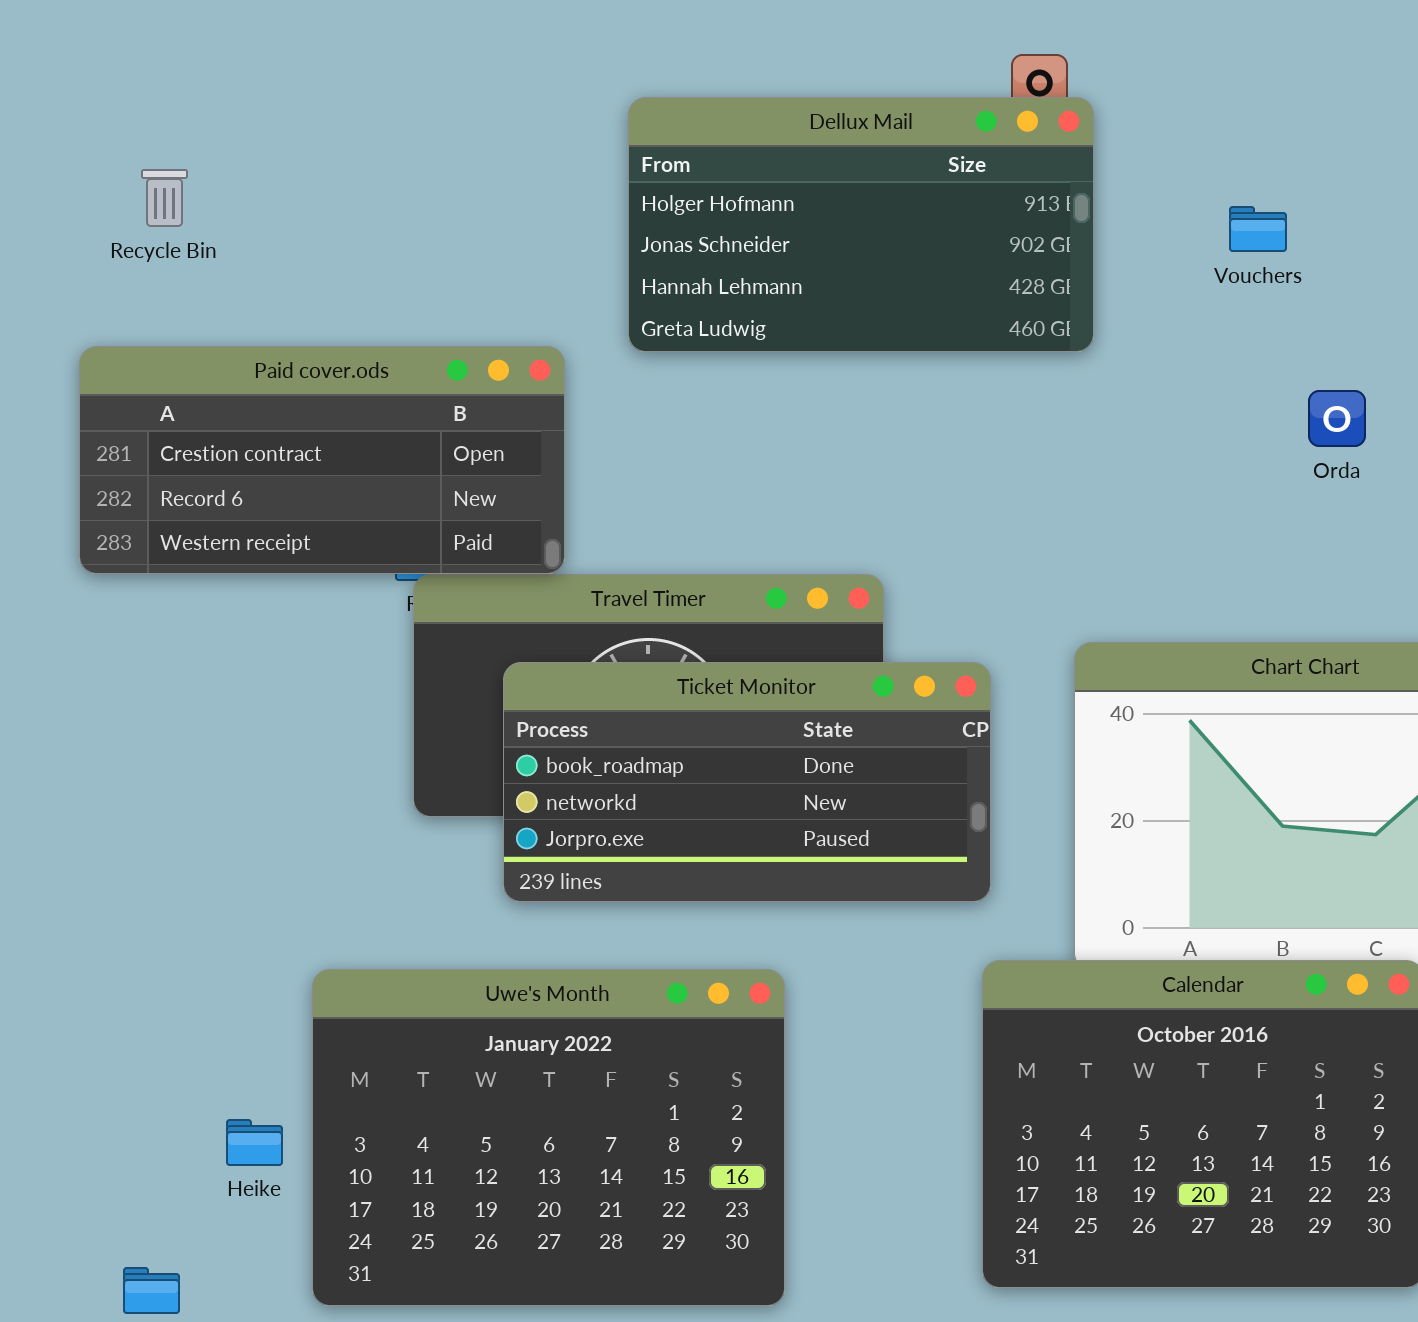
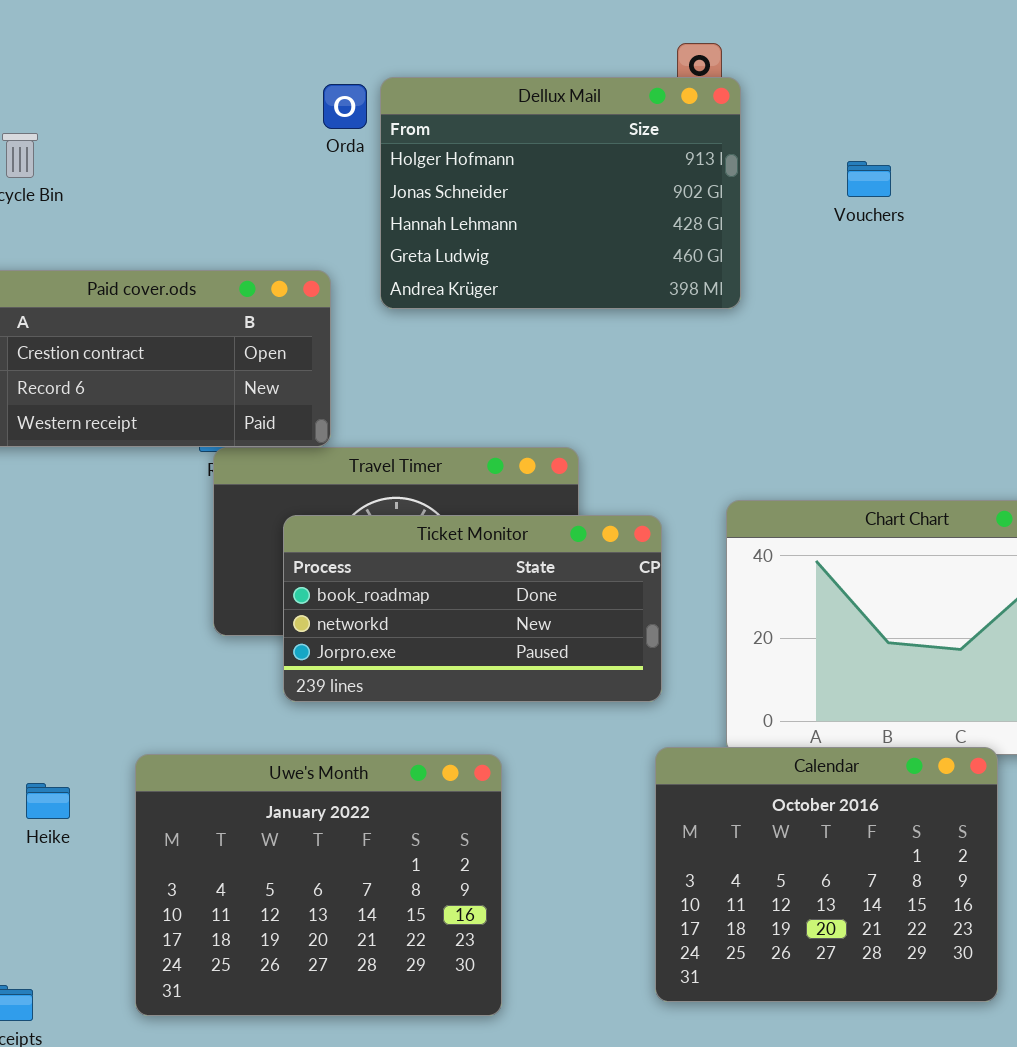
Dellux Mail: [628,97,1094,352] -> [380,77,741,309], resized
Orda: [1308,390,1366,447] -> [323,84,367,129], moved
Heike: [226,1119,283,1166] -> [26,783,70,819], moved

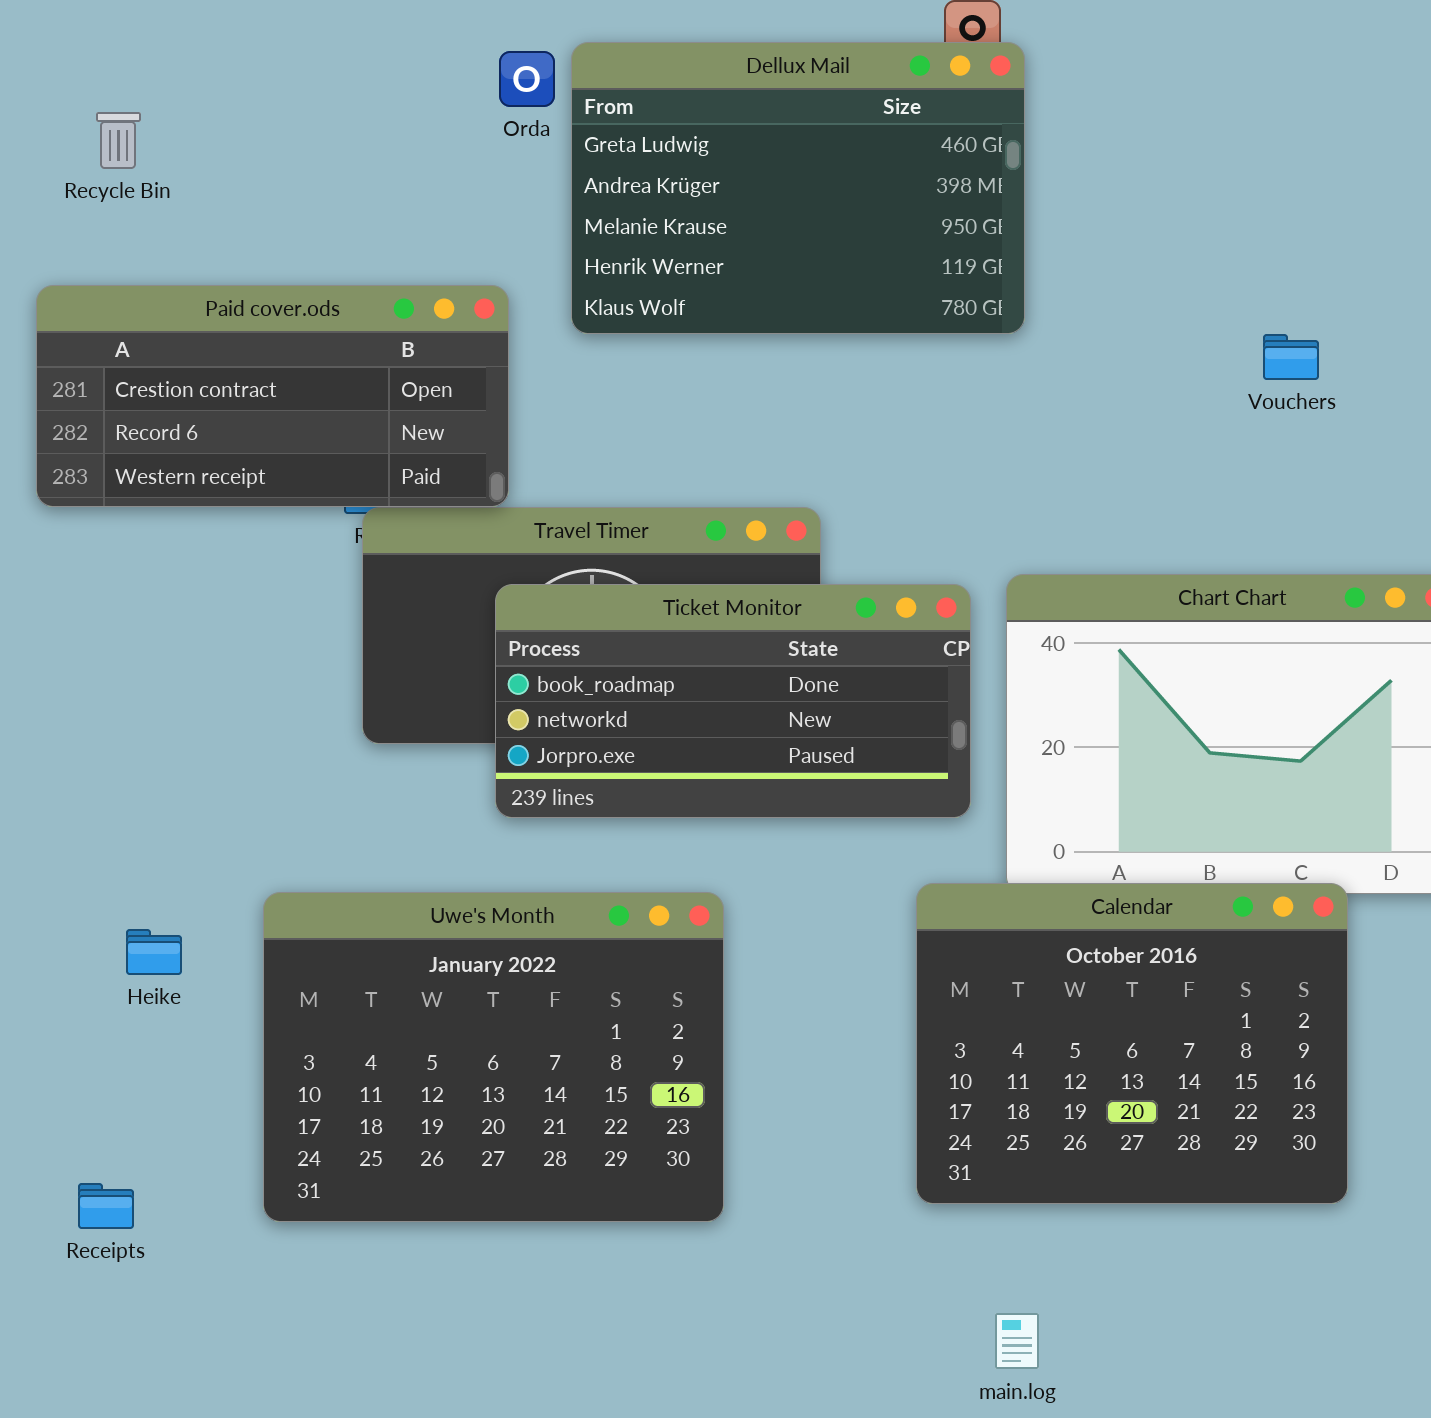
Dellux Mail: [380,77,741,309] -> [571,42,1025,334], scrolled down 3 rows
Vouchers: [847,161,891,197] -> [1263,334,1319,380], moved
Ticket Monitor: [283,515,662,702] -> [495,584,971,818], moved

